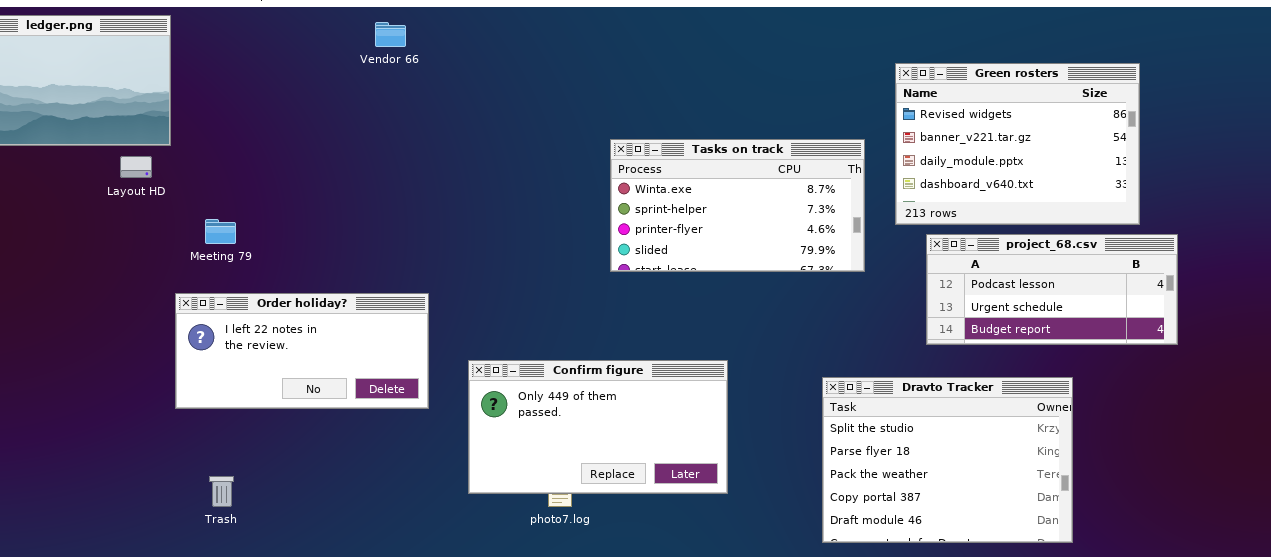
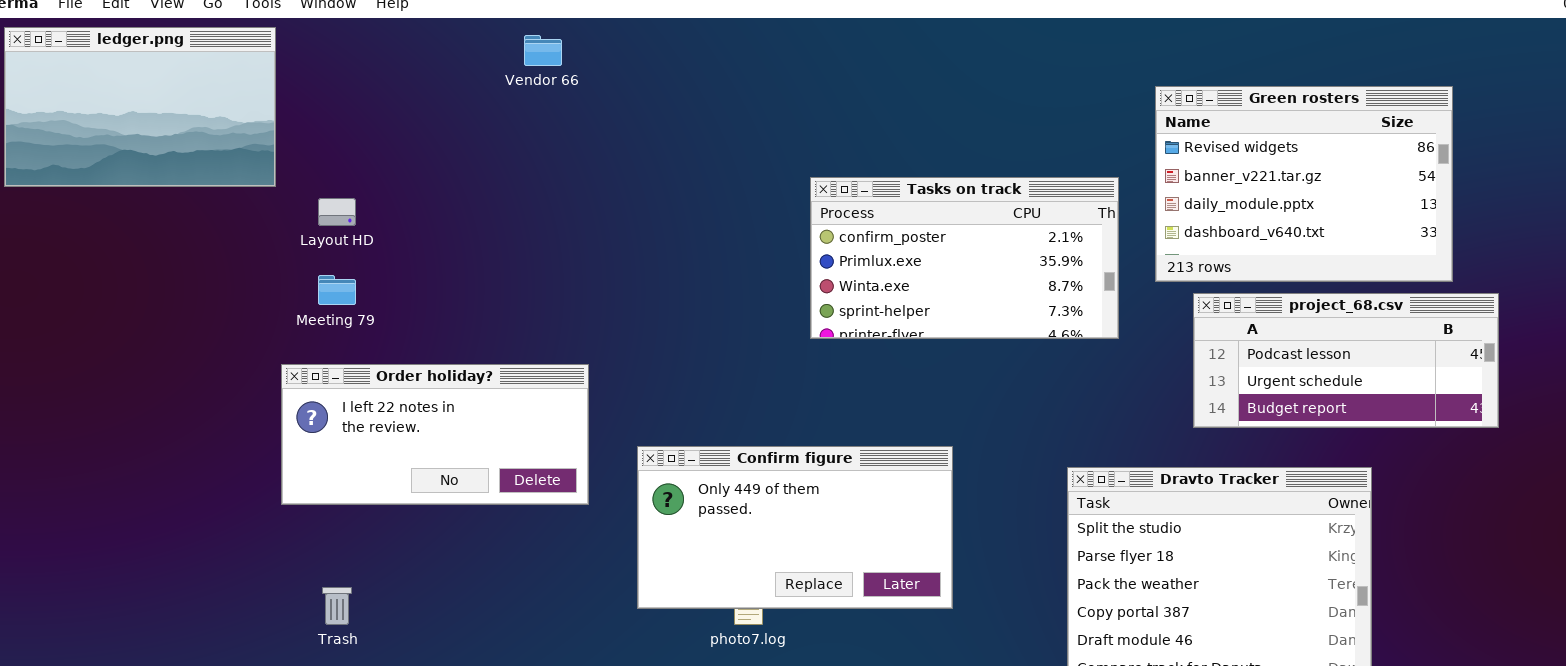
Tasks on track: [610,139,865,272] -> [810,177,1119,339], scrolled up 2 rows
Layout HD: [120,156,152,178] -> [318,198,356,226], moved

